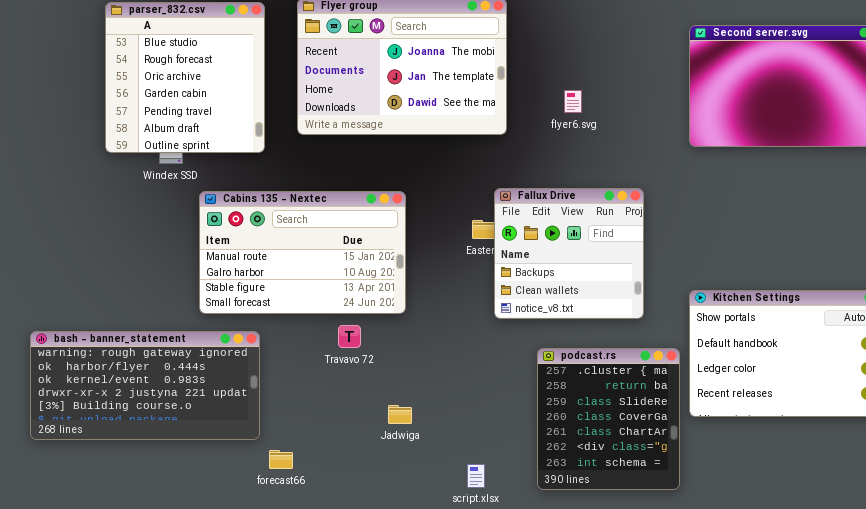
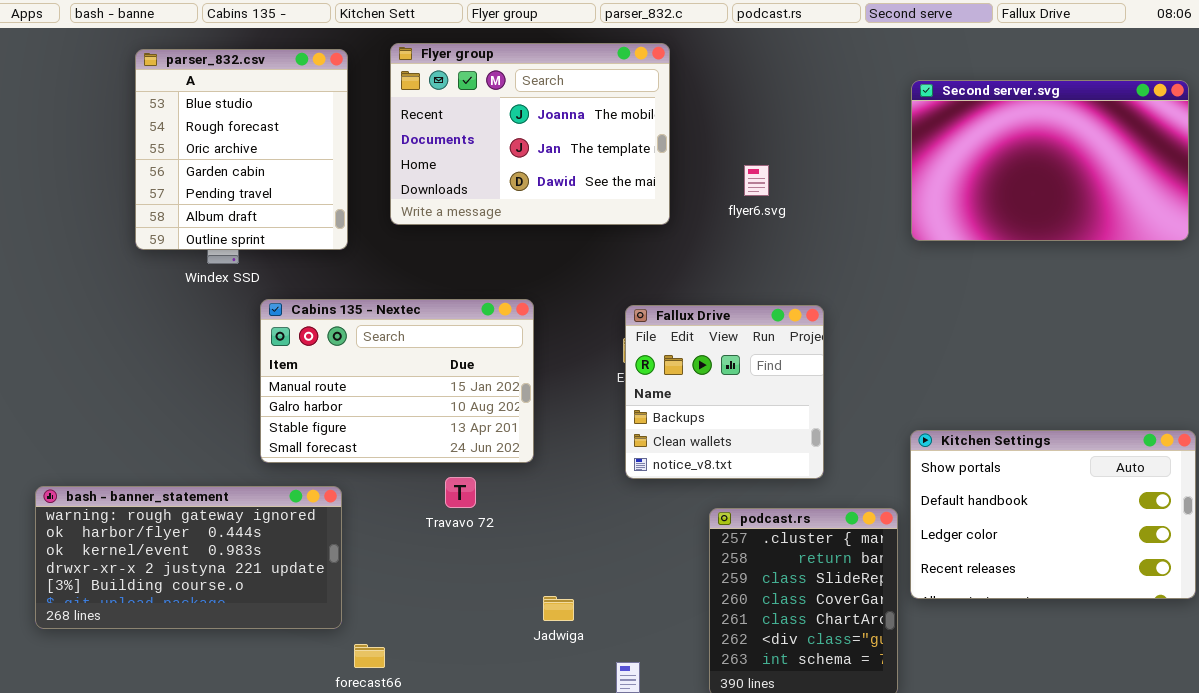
Fallux Drive: [494,188,644,319] -> [625,305,824,479], moved
Jadwiga: [388,405,412,424] -> [543,596,574,621], moved

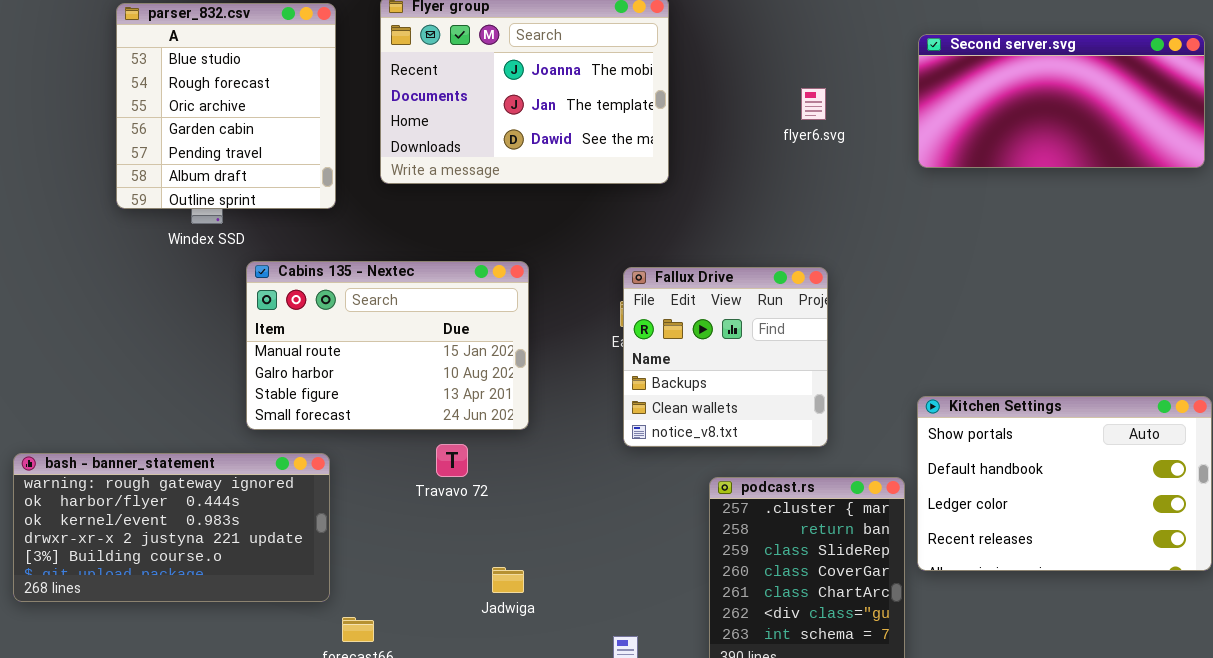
Second server.svg: [911,80,1189,241] -> [918,34,1205,168], resized
flyer6.svg: [744,165,769,196] -> [801,88,826,120], moved
Jadwiga: [543,596,574,621] -> [492,567,524,593], moved

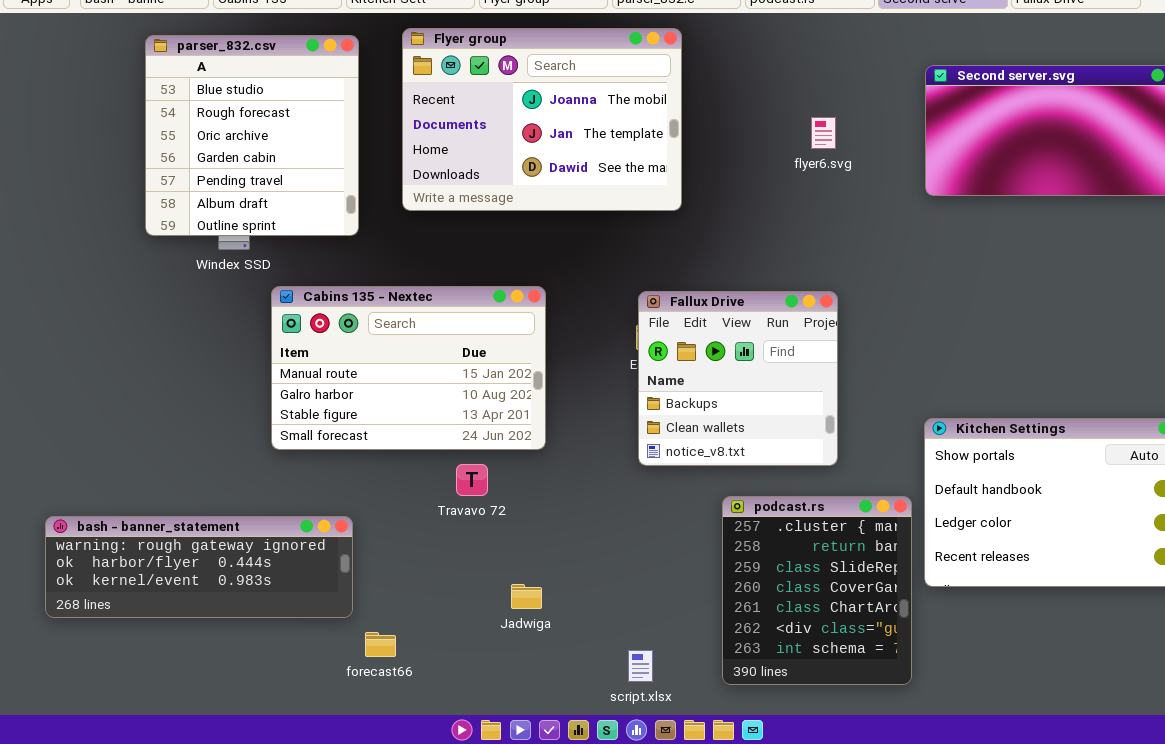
bash - banner_statement: [13,453,330,602] -> [45,516,353,618], resized

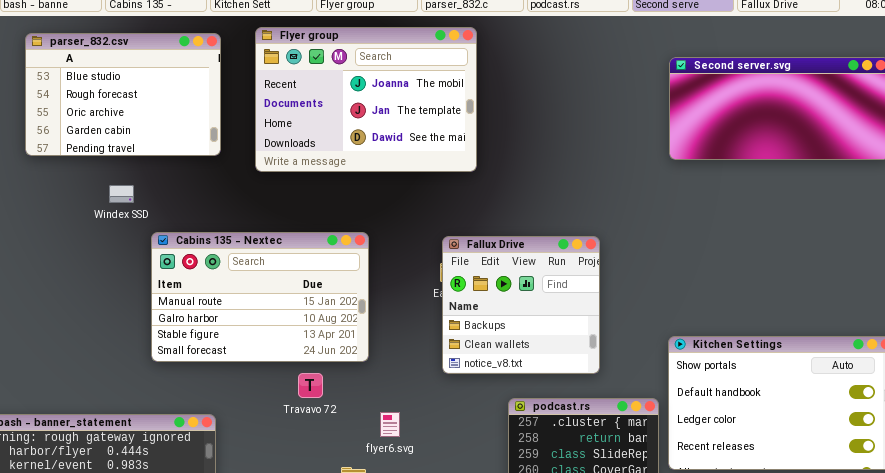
parser_832.csv: [145,35,359,236] -> [25,33,221,156], resized
flyer6.svg: [811,117,836,149] -> [380,412,400,437], moved

